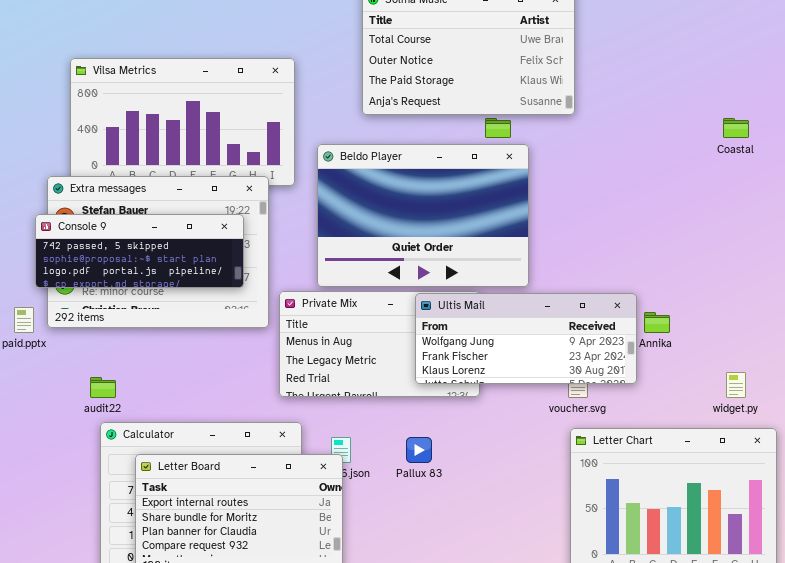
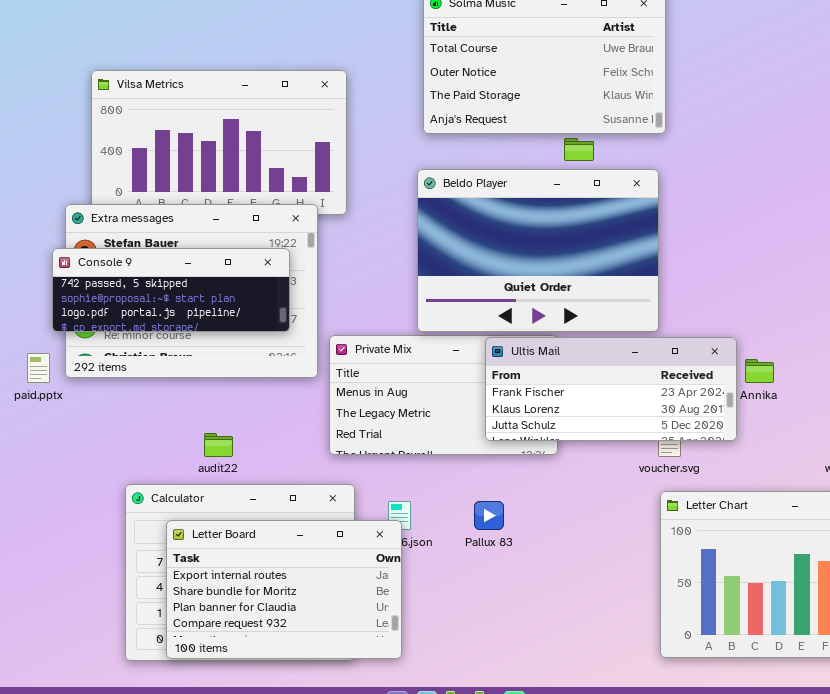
Beldo Player: [317,144,529,287] -> [417,169,659,332], moved
Ultis Mail: [415,293,637,384] -> [485,337,737,441], scrolled down 1 row
audit22: [90,377,116,398] -> [204,433,233,457], moved

